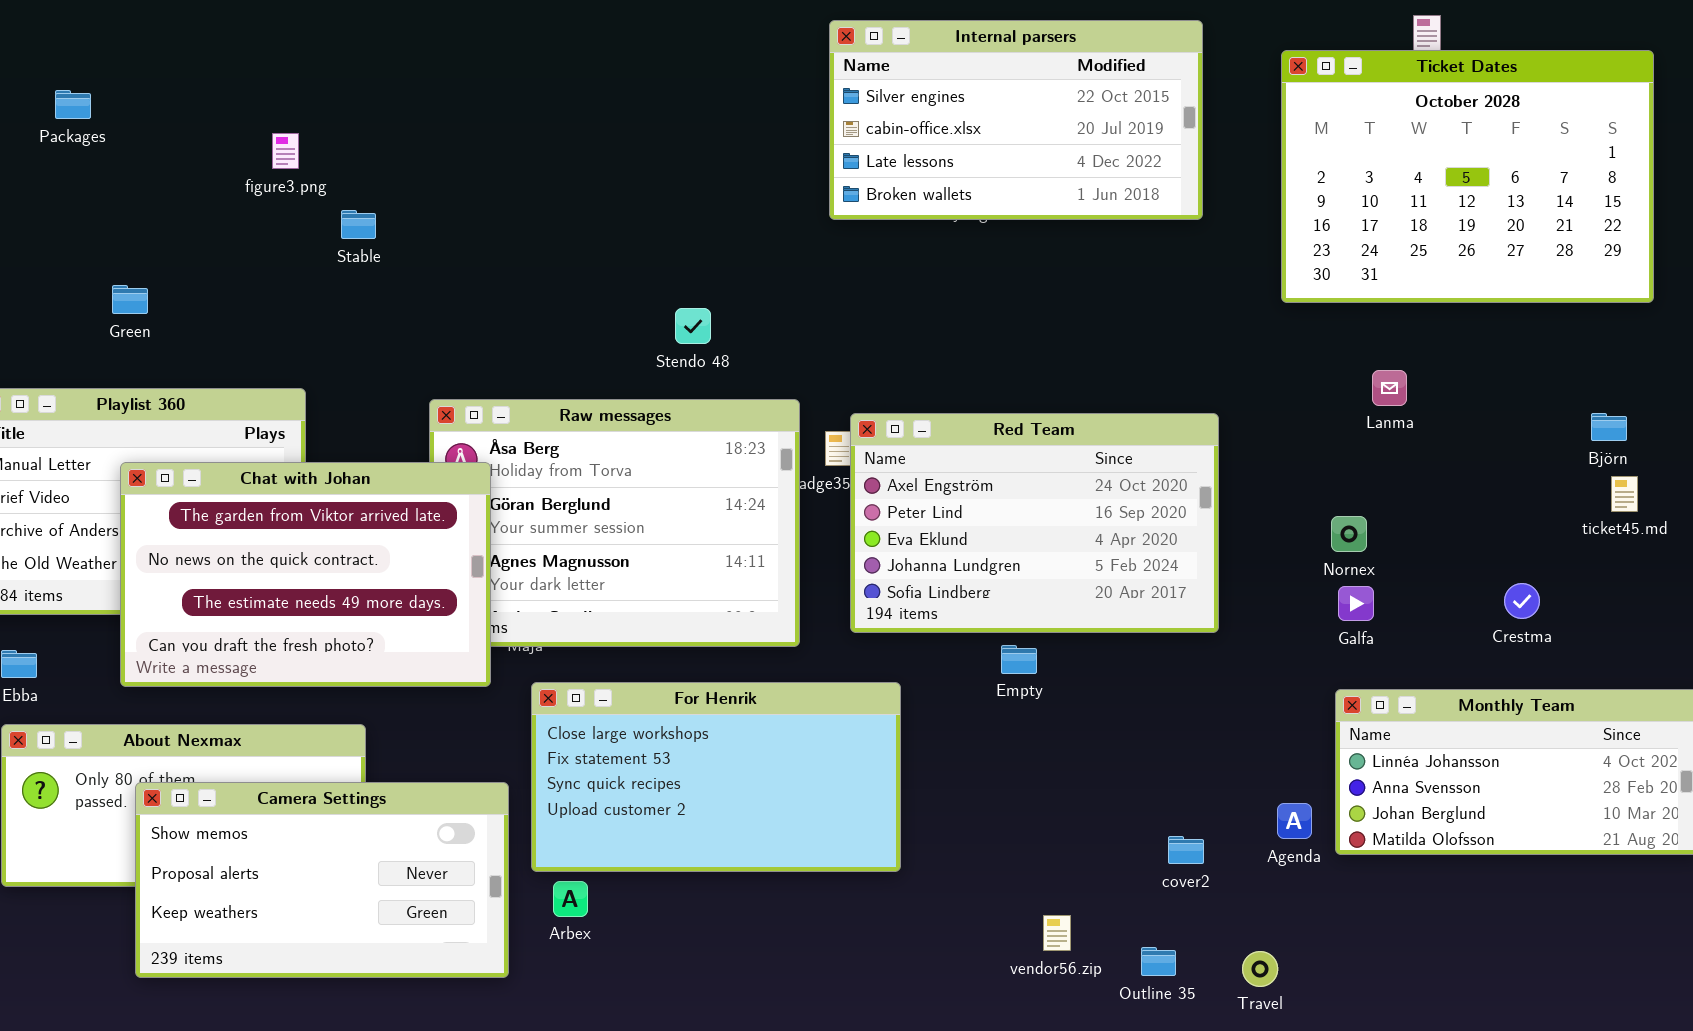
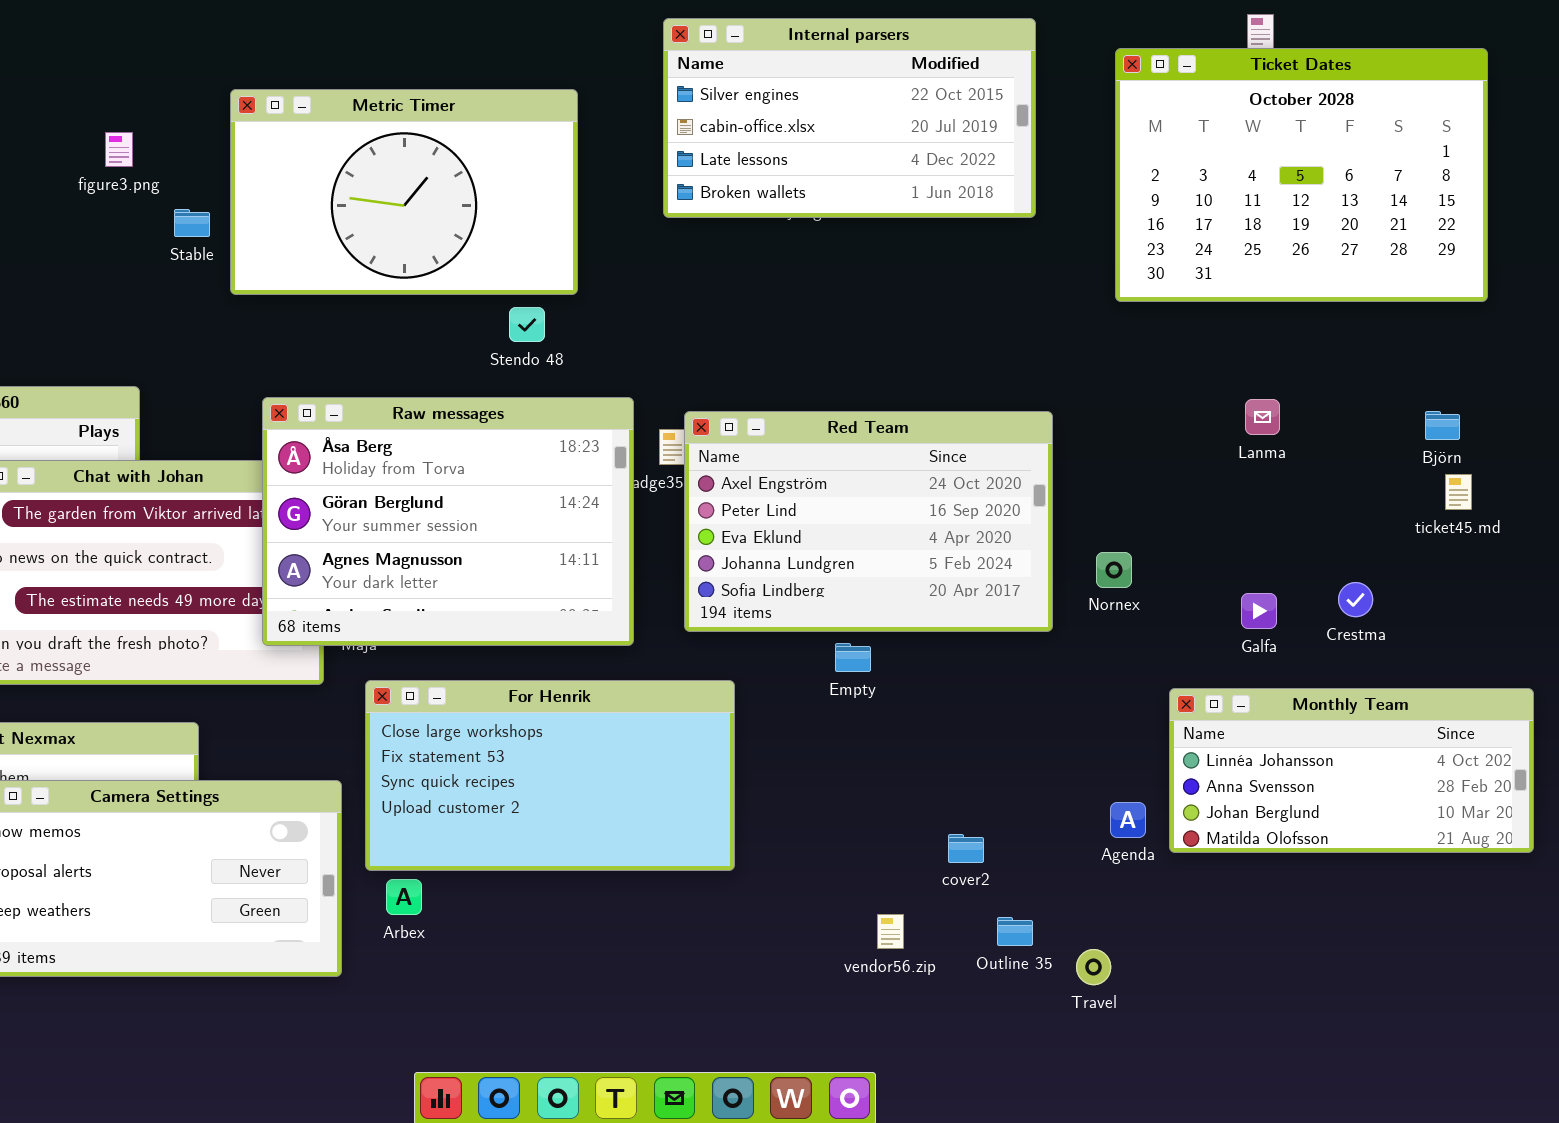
Metric Timer: none -> [230,89,578,295], opened
Lanma: [1372,370,1407,406] -> [1245,399,1280,435], moved
Raw messages: [429,399,800,647] -> [262,397,634,646], raised
Nornex: [1331,516,1367,552] -> [1096,552,1132,588], moved
Galfa: [1338,586,1374,621] -> [1241,593,1277,629], moved
cover2: [1168,836,1204,864] -> [948,834,984,863], moved
Outline 35: [1141,947,1176,976] -> [997,917,1033,946], moved

